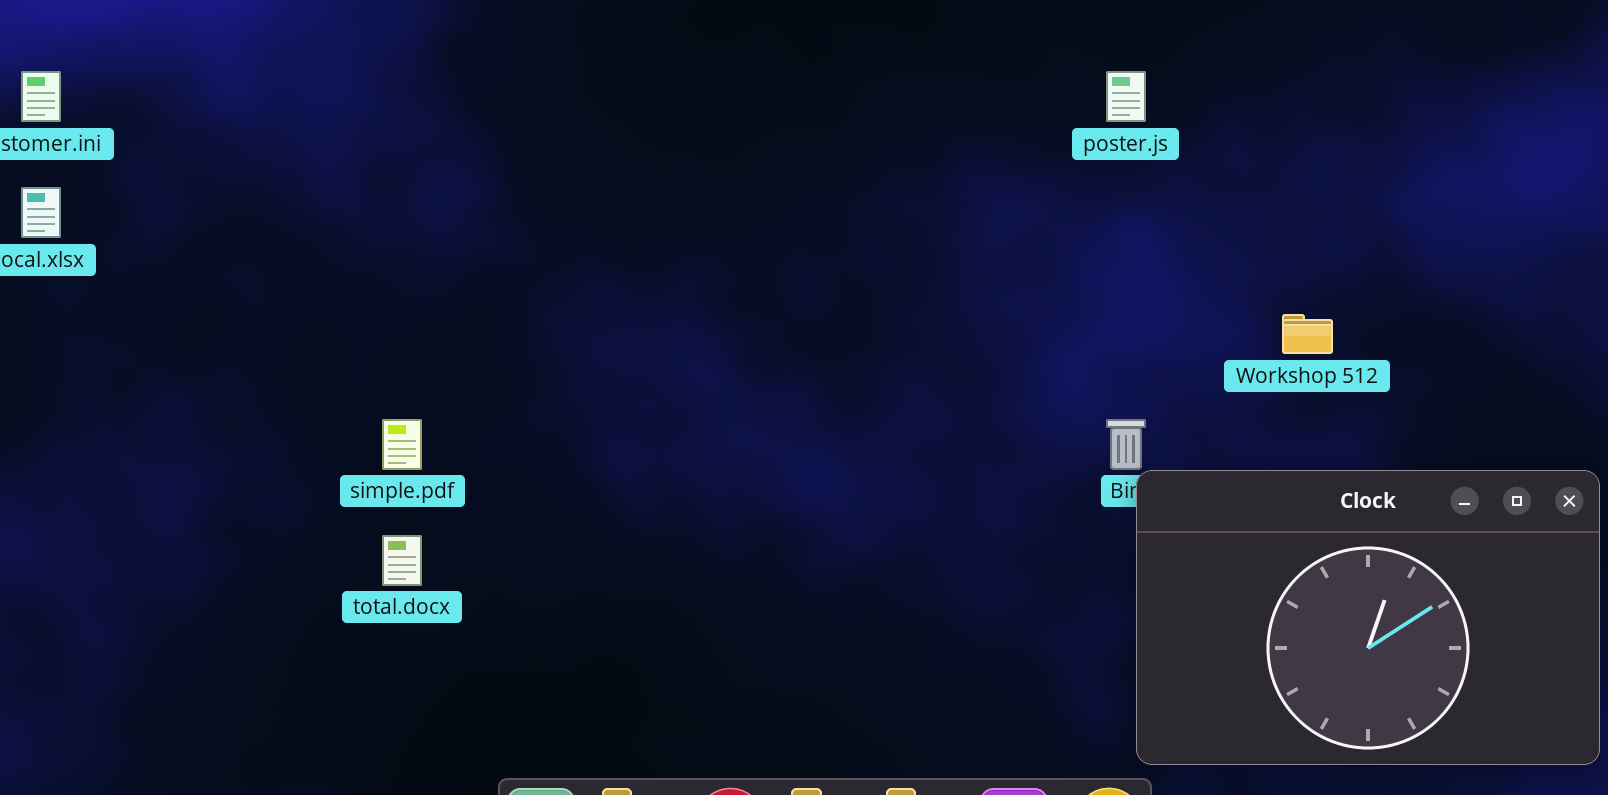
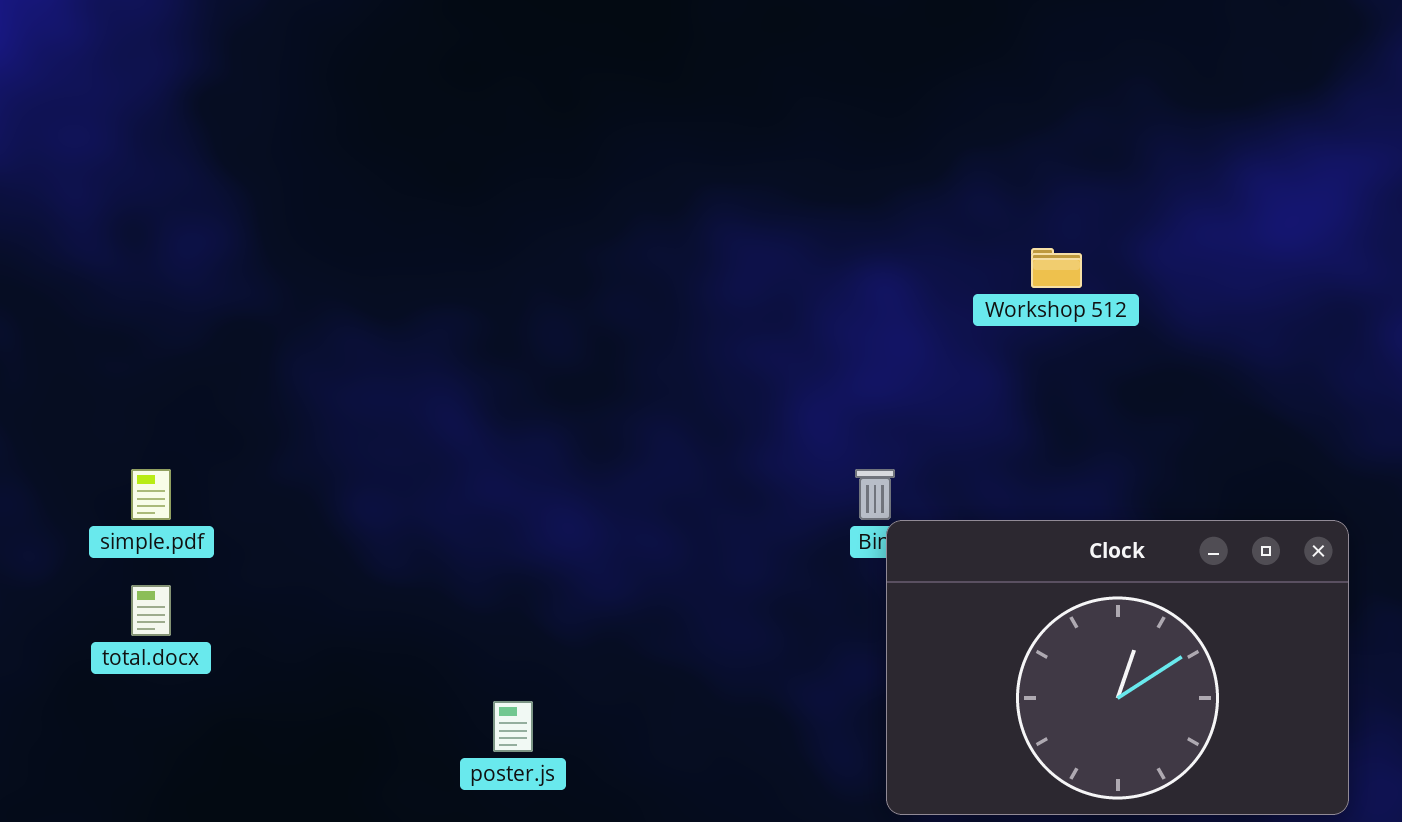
poster.js: [1106,71,1146,122] -> [493,701,533,752], moved
Workshop 512: [1282,314,1333,354] -> [1031,248,1082,288], moved

